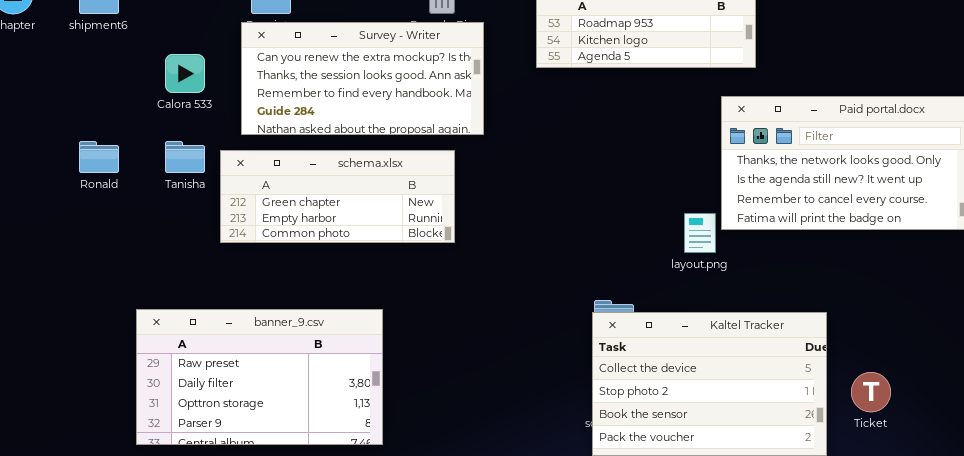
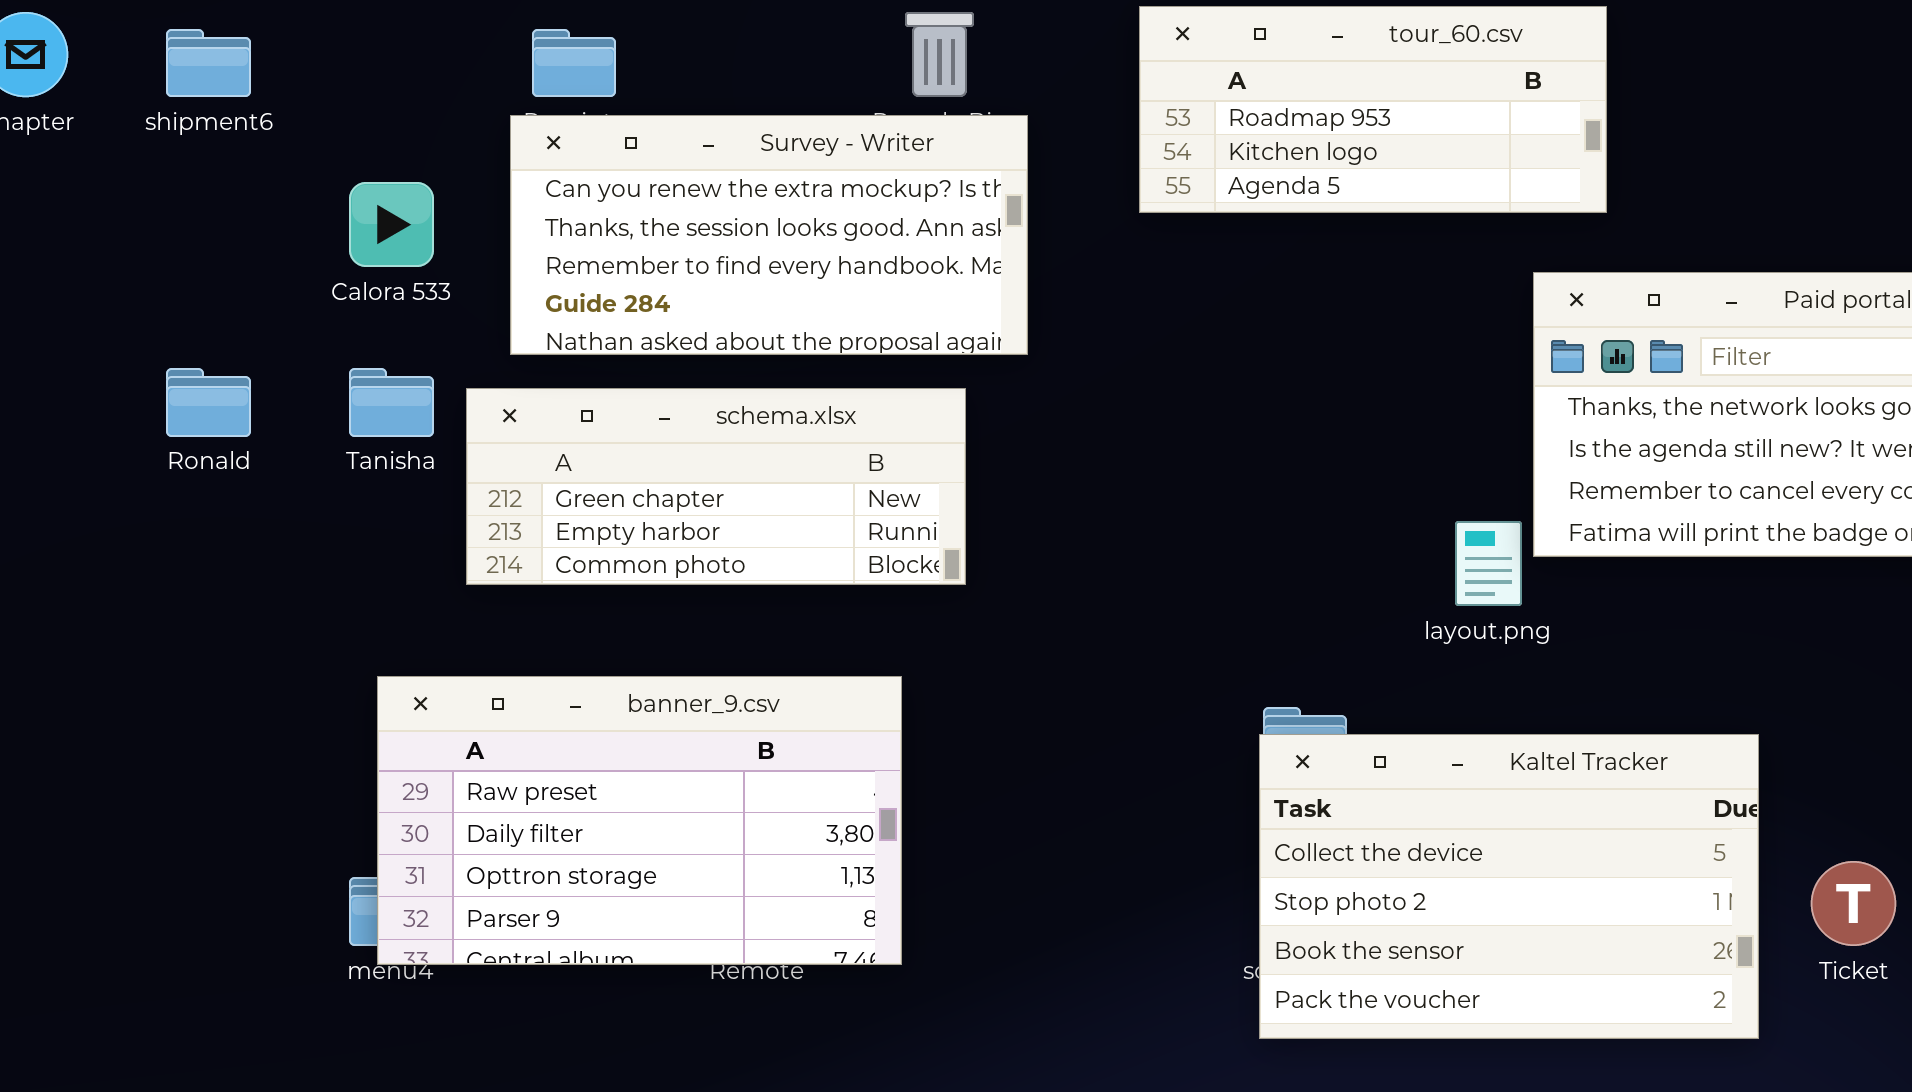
banner_9.csv: [136,309,383,445] -> [377,676,902,965], moved

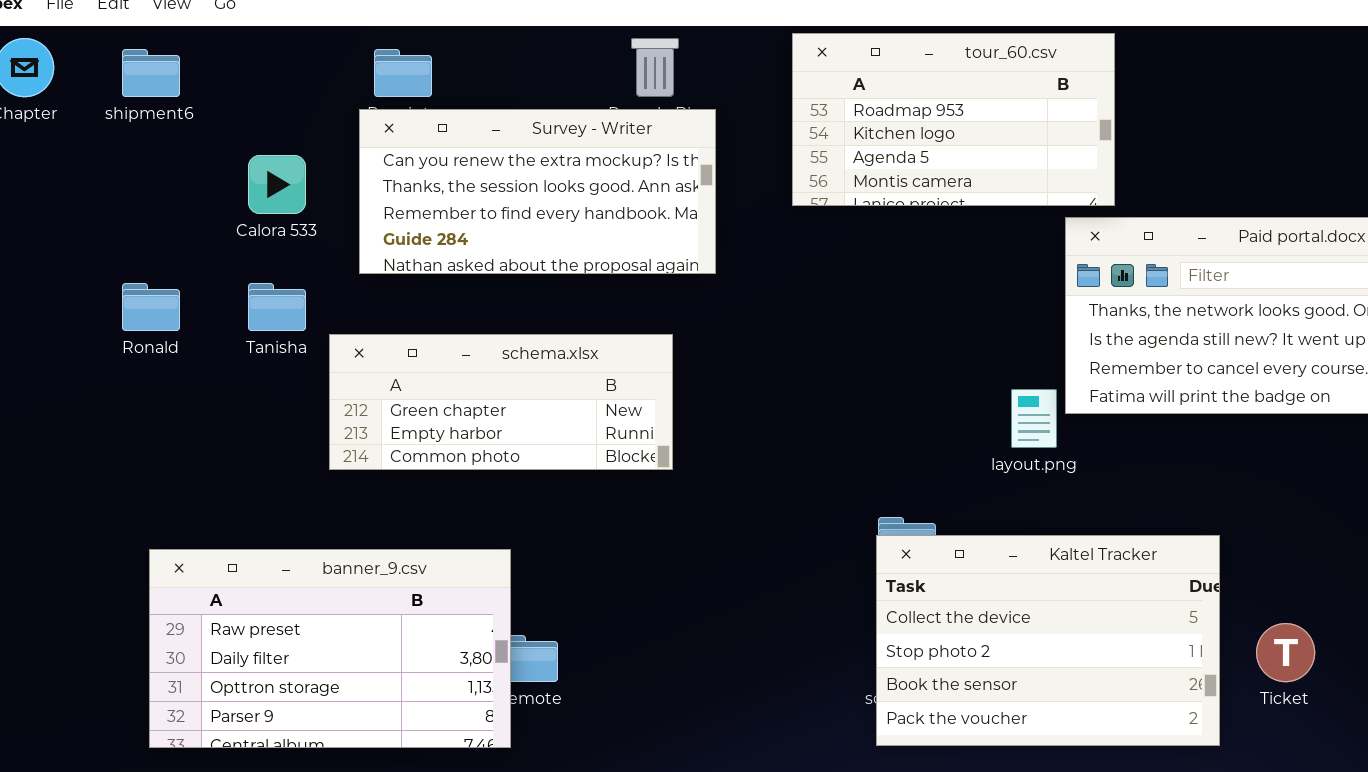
tour_60.csv: [1139,6,1607,213] -> [792,33,1115,206], resized
schema.xlsx: [466,388,966,585] -> [329,334,673,470], moved
banner_9.csv: [377,676,902,965] -> [149,549,511,748], moved

